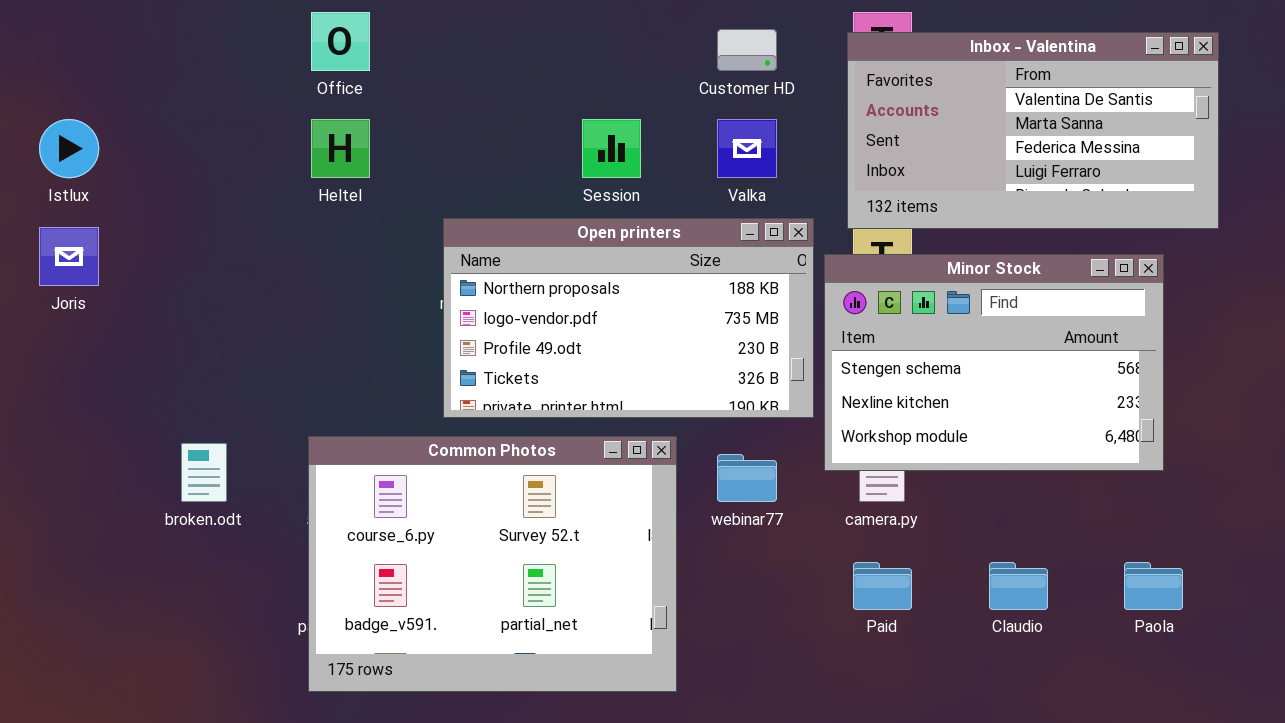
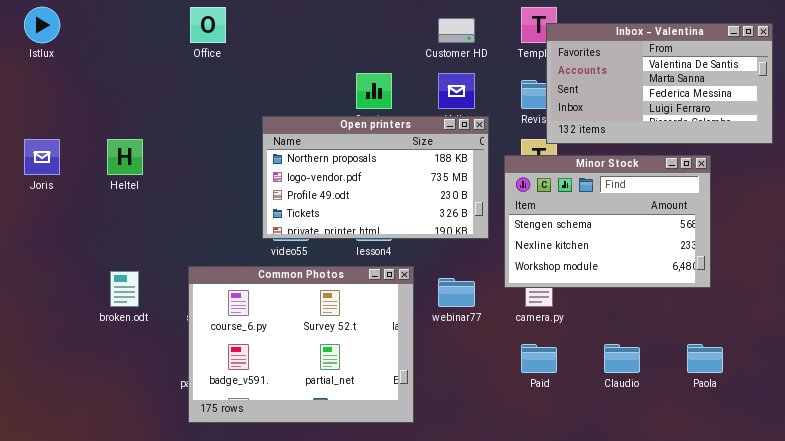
Inbox - Valentina: [847,32,1219,229] -> [546,23,773,144], moved
Istlux: [39,119,99,178] -> [24,7,60,43], moved
Heltel: [311,119,370,178] -> [107,139,143,175], moved
Open printers: [443,218,814,418] -> [262,116,489,239], moved

